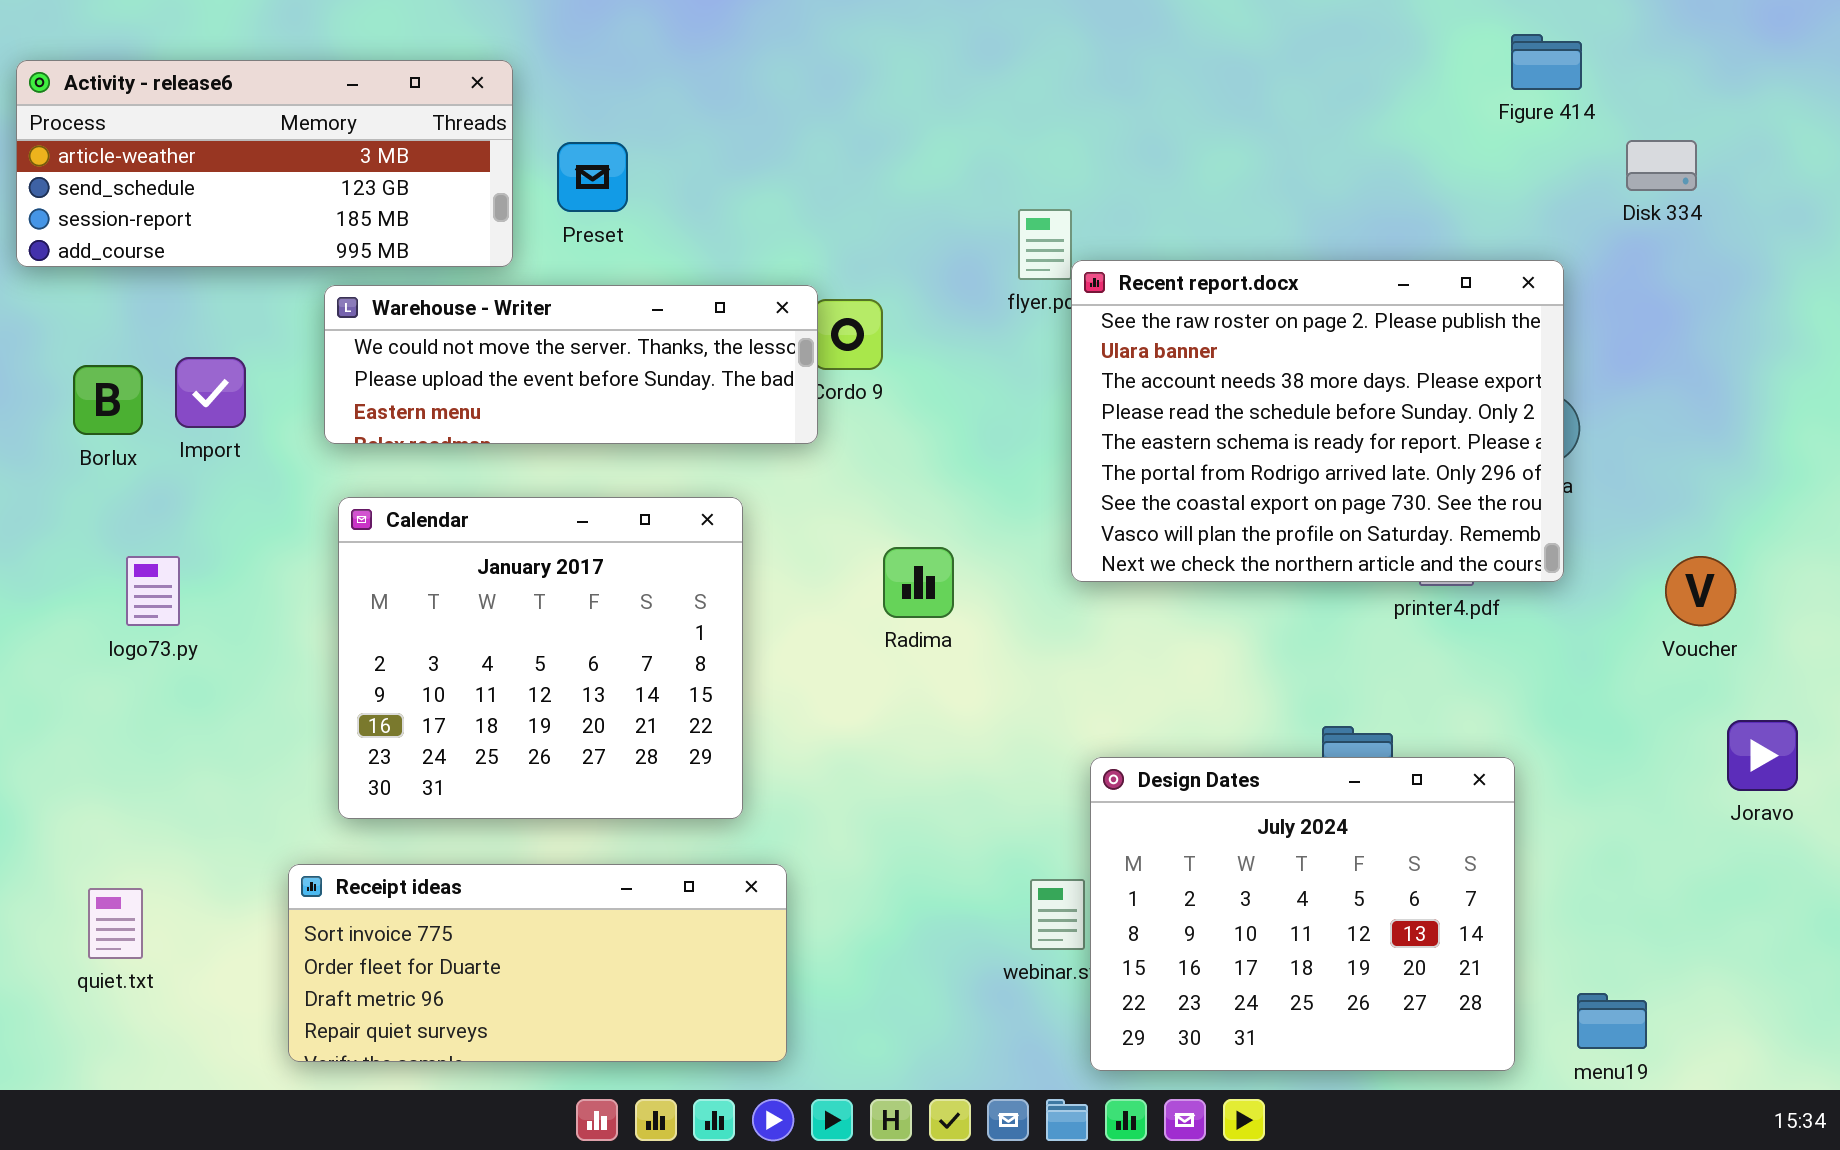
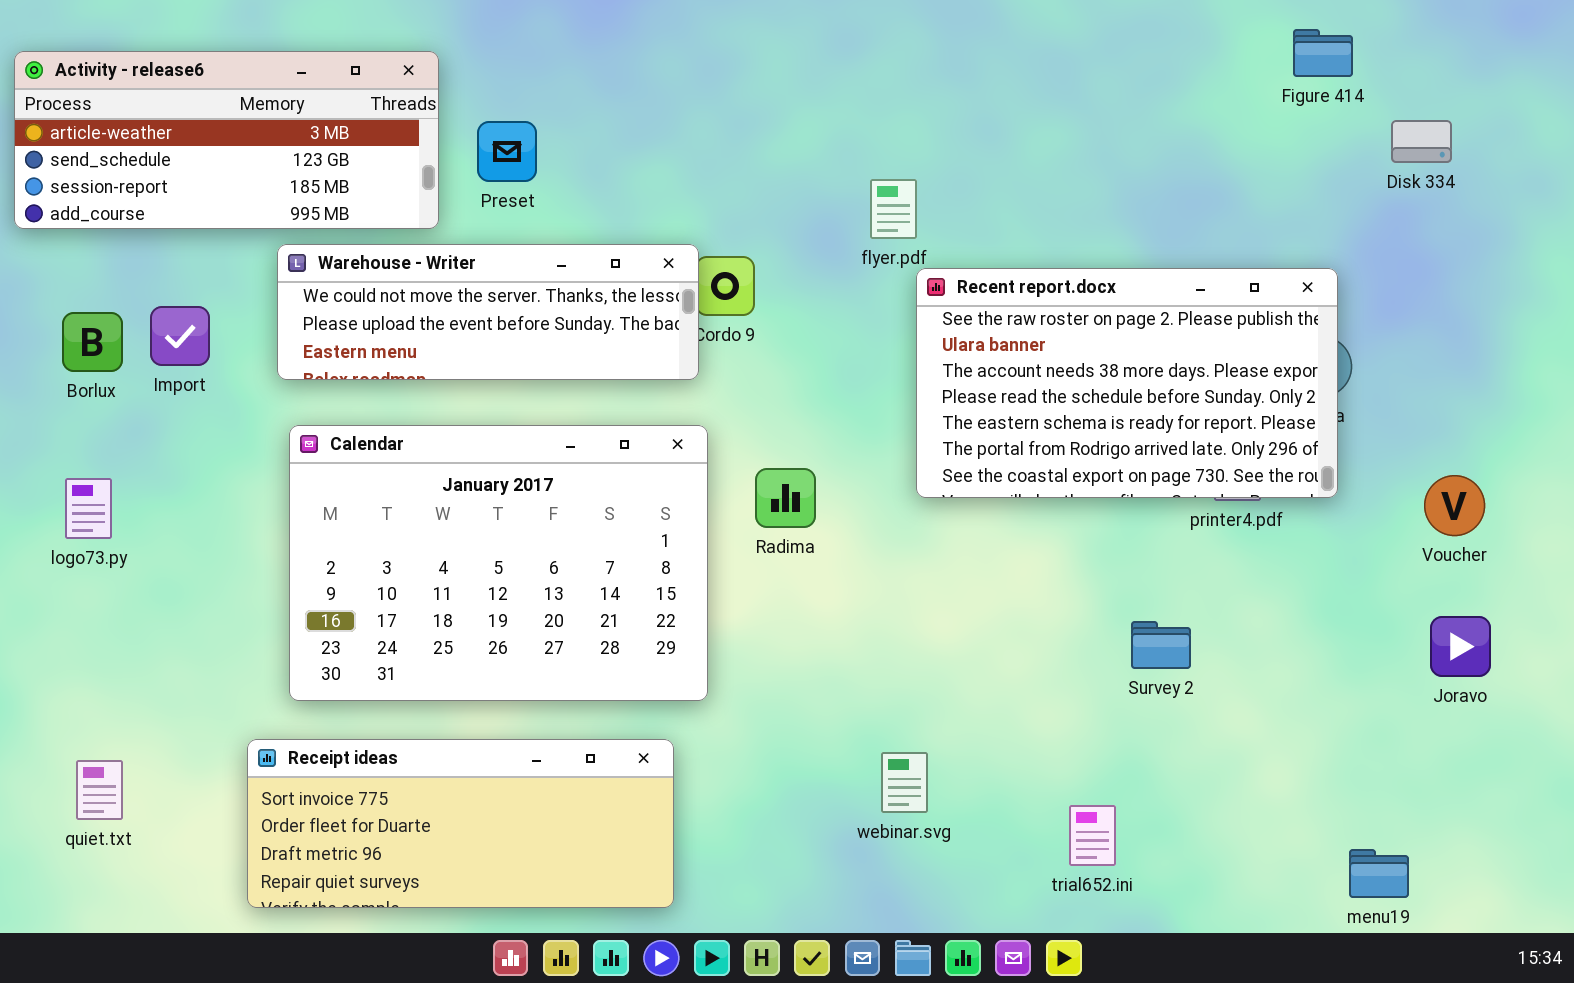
Recent report.docx: [1071,260,1564,582] -> [916,268,1338,498], resized
Calendar: [338,497,743,819] -> [289,425,708,701], resized
logo73.py: [126,556,180,626] -> [65,478,112,539], moved
Joravo: [1727,720,1798,791] -> [1430,616,1491,677], moved
Design Dates: [1090,757,1515,1071] -> none, closed

